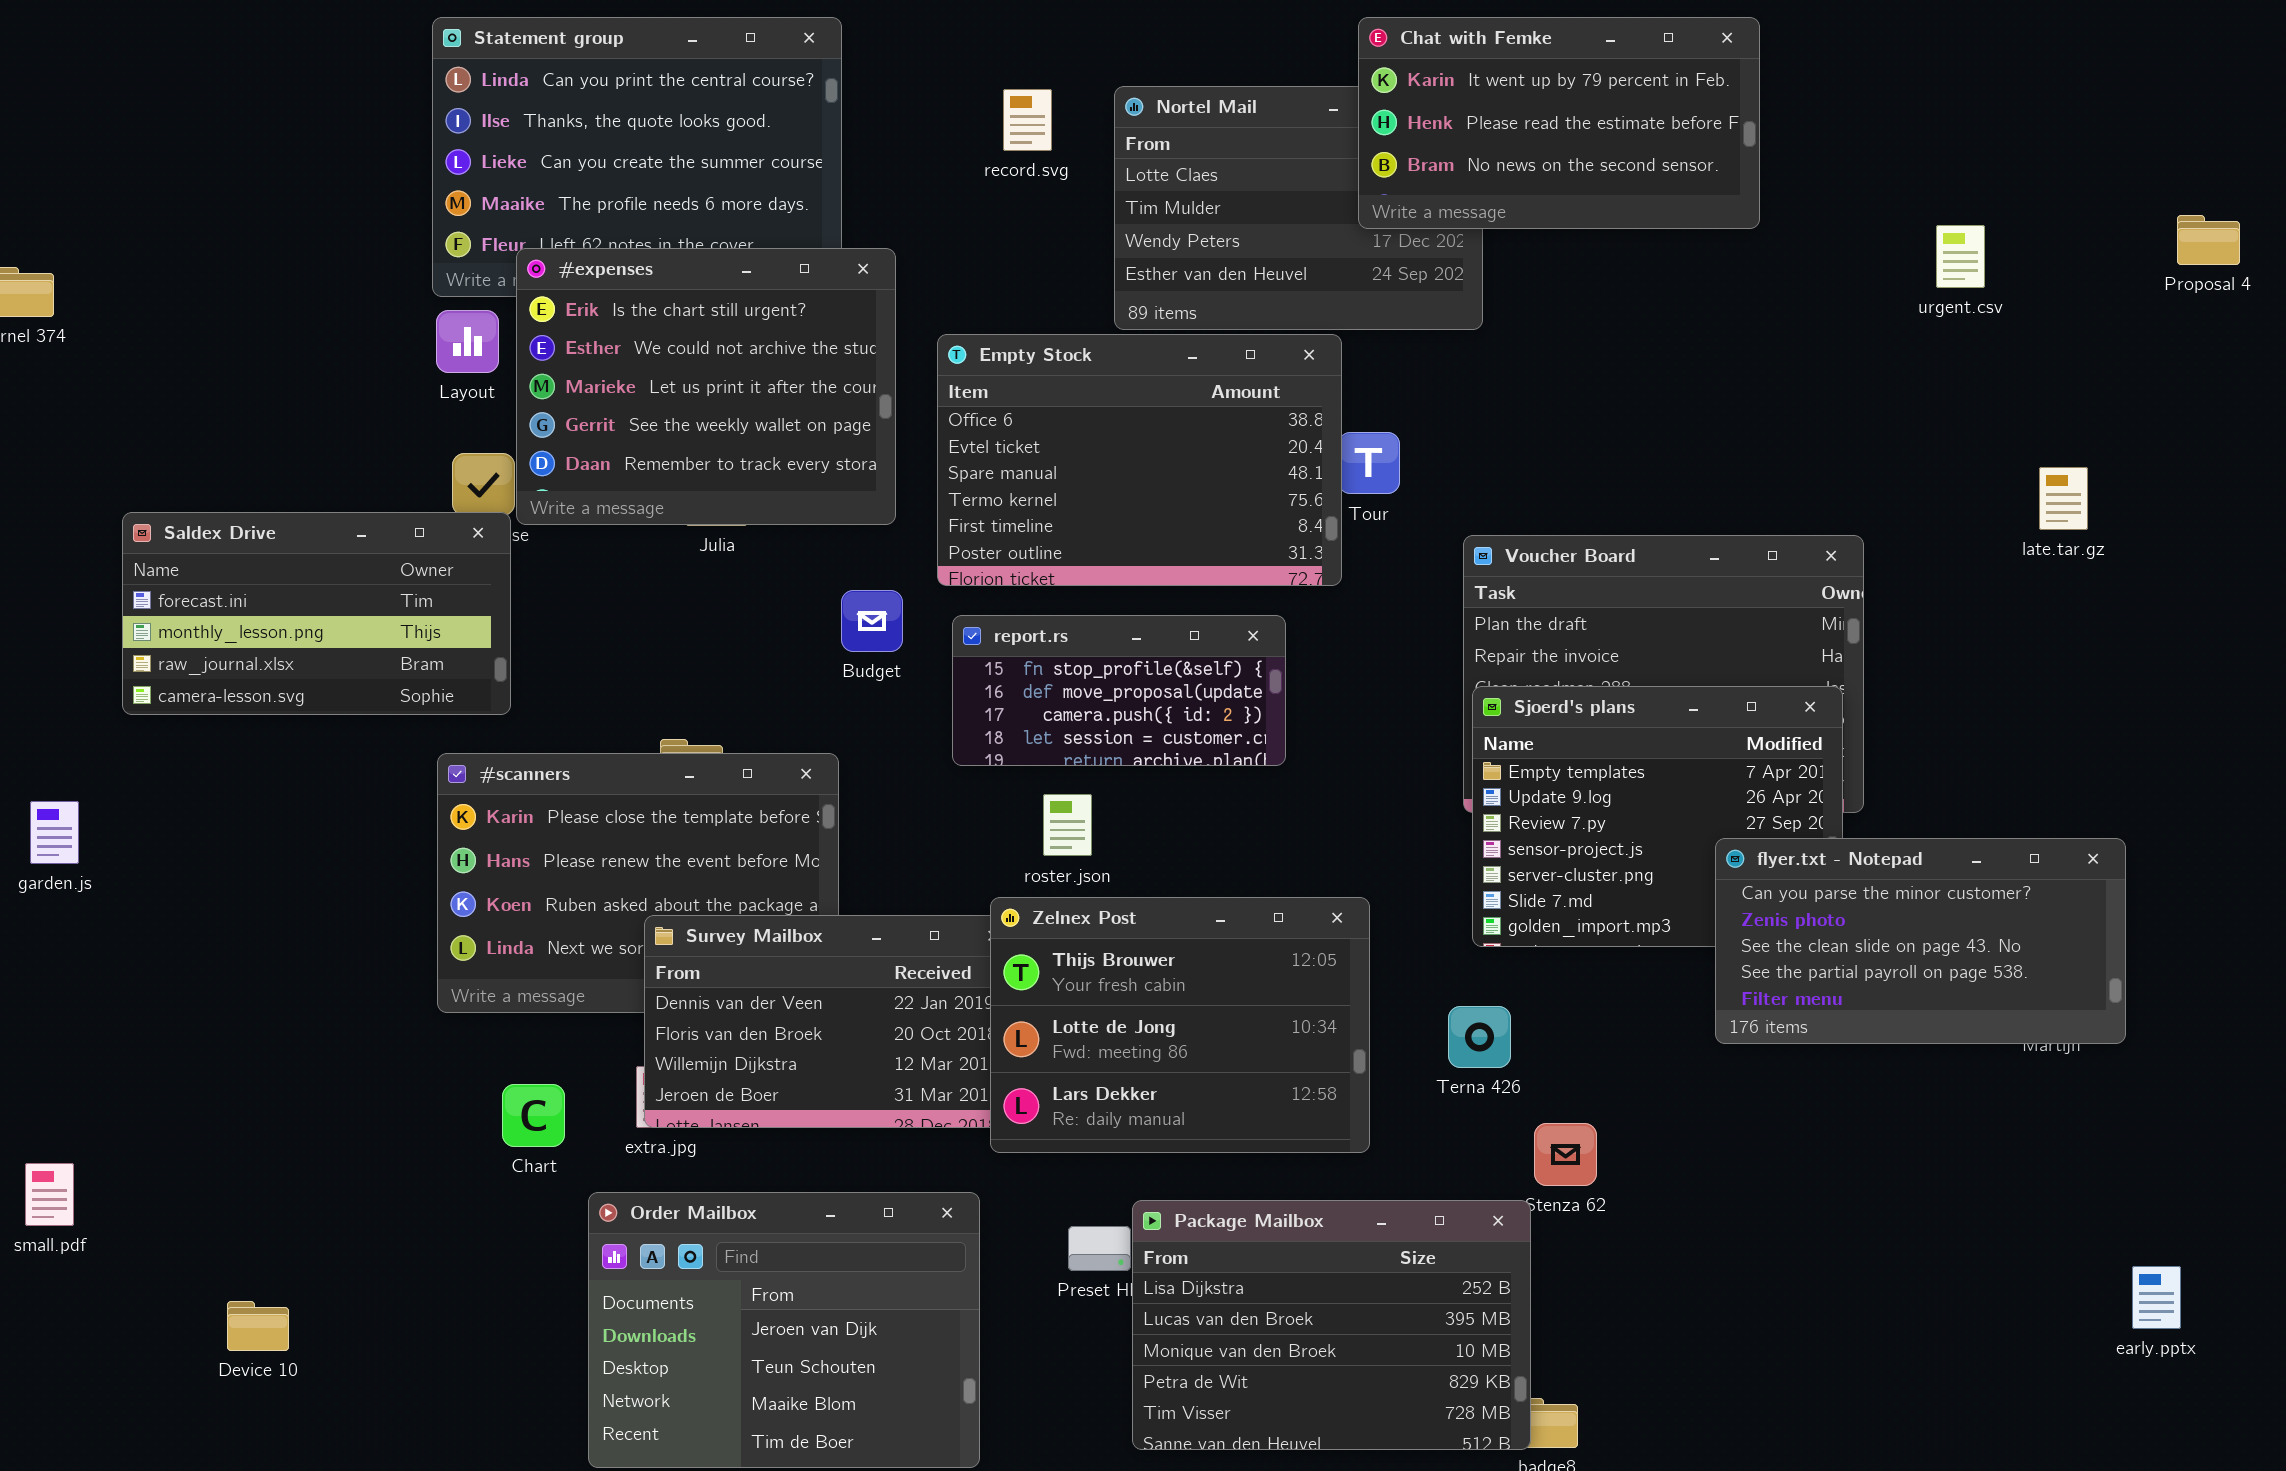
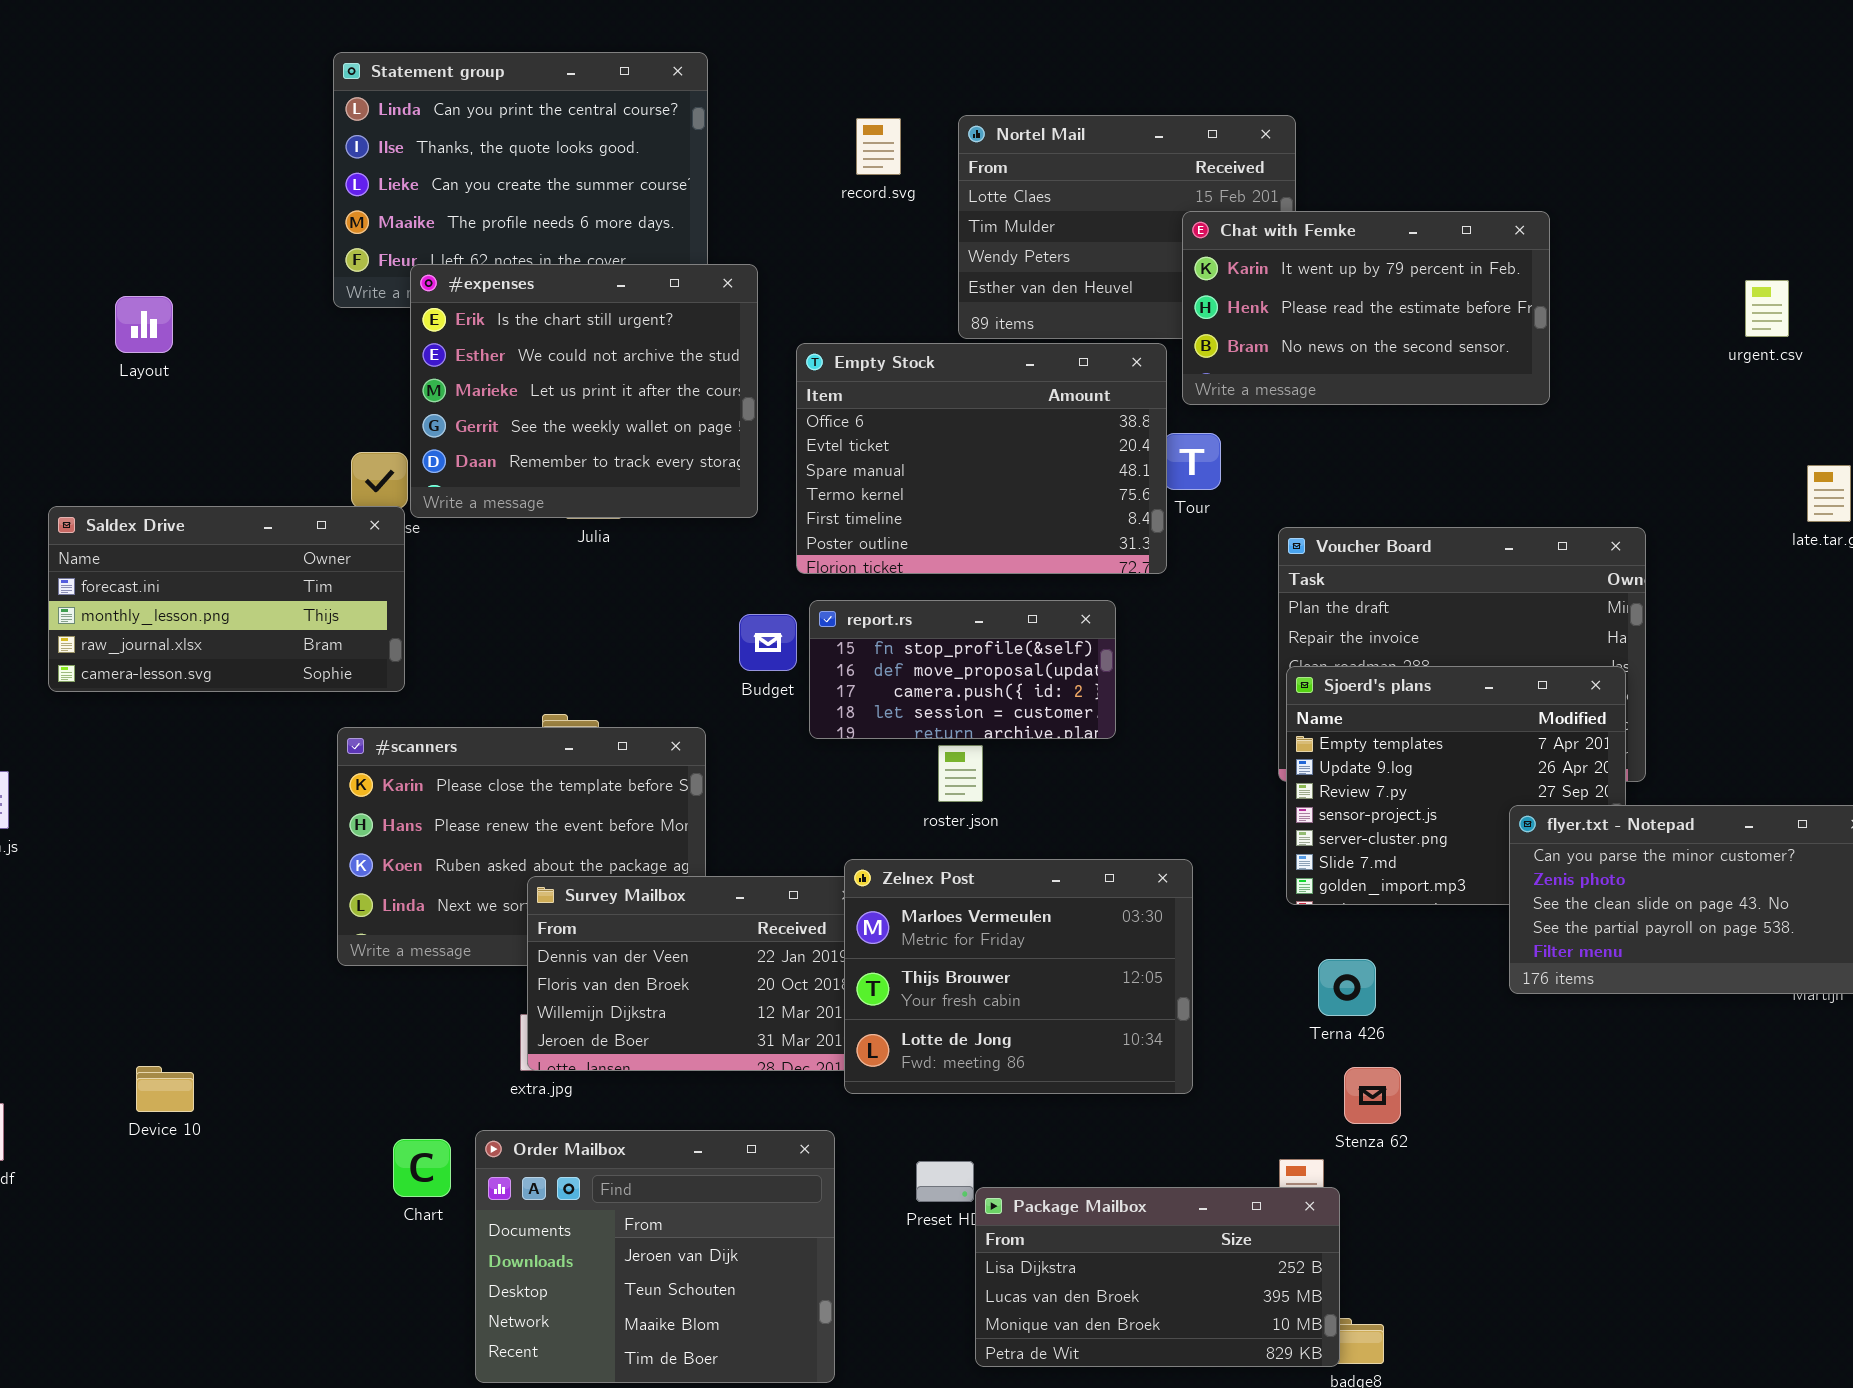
Chat with Femke: [1358,17,1760,229] -> [1182,211,1550,405], moved
urgent.csv: [1936,225,1985,288] -> [1745,280,1789,337], moved
Layout: [436,310,499,373] -> [115,296,173,353], moved
Budget: [841,590,903,652] -> [739,614,797,671], moved
roster.json: [1043,794,1092,856] -> [938,745,983,802], moved
Zelnex Post: [990,897,1370,1153] -> [844,859,1193,1094], scrolled up 1 row
Terna 426: [1448,1006,1511,1068] -> [1318,959,1376,1016], moved
Chart: [502,1084,565,1147] -> [393,1139,451,1197], moved
Package Mailbox: [1132,1200,1531,1450] -> [975,1187,1340,1367], resized
Device 10: [227,1301,289,1351] -> [136,1066,194,1112], moved

